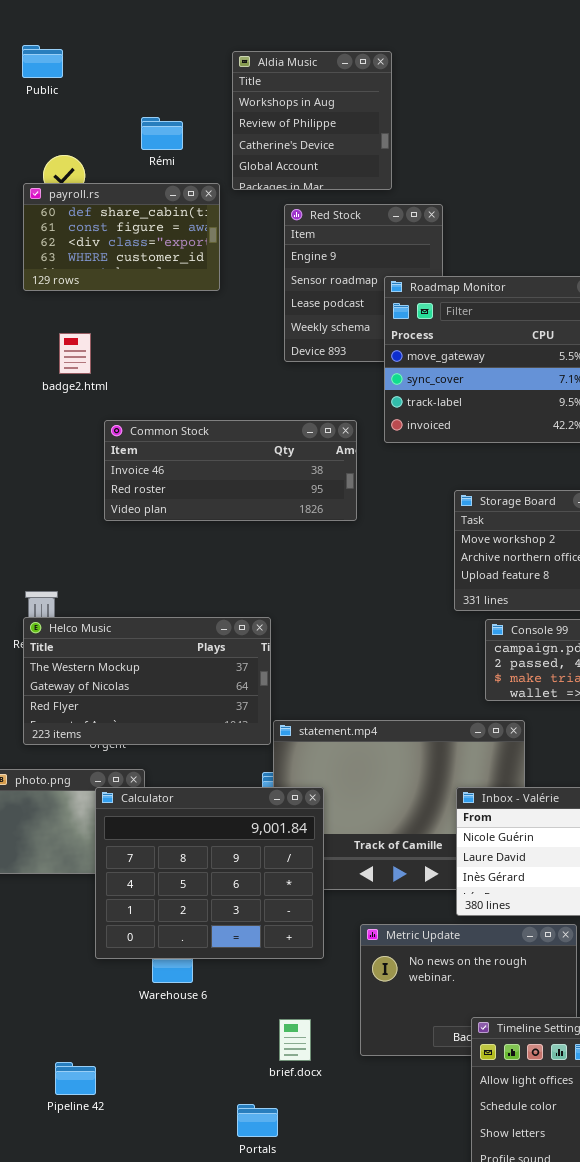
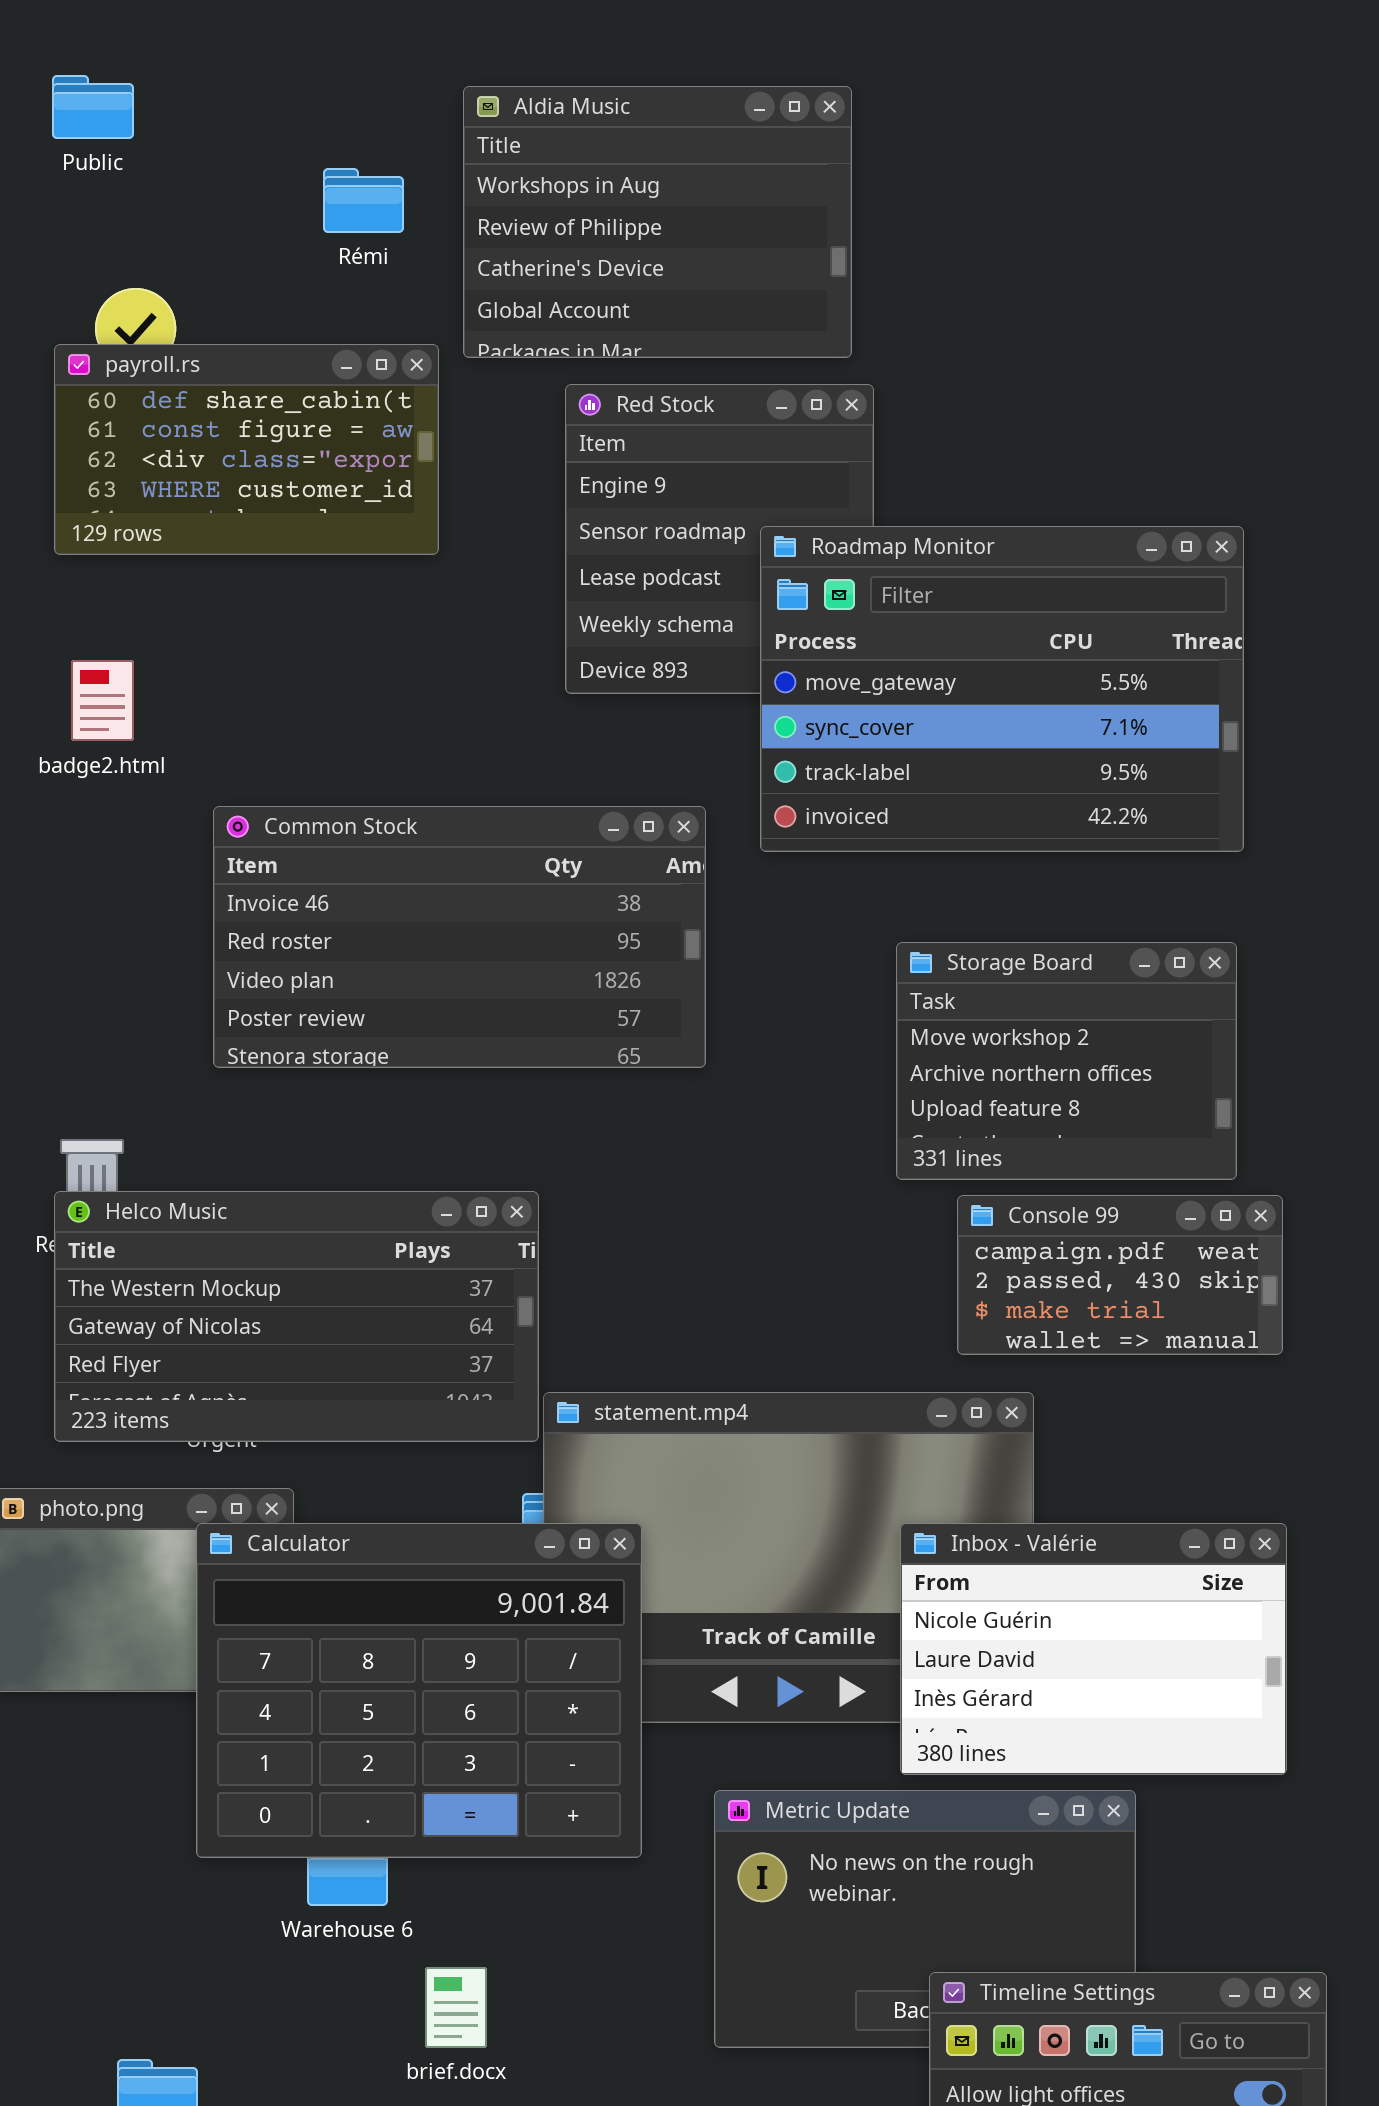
Aldia Music: [232,51,392,190] -> [463,86,852,358], resized
Rémi: [141,117,183,150] -> [323,168,404,233], moved
badge2.html: [59,333,91,374] -> [71,660,134,741], moved
Common Stock: [104,420,357,521] -> [213,806,706,1068], resized
brief.docx: [279,1019,311,1061] -> [425,1967,487,2048], moved

